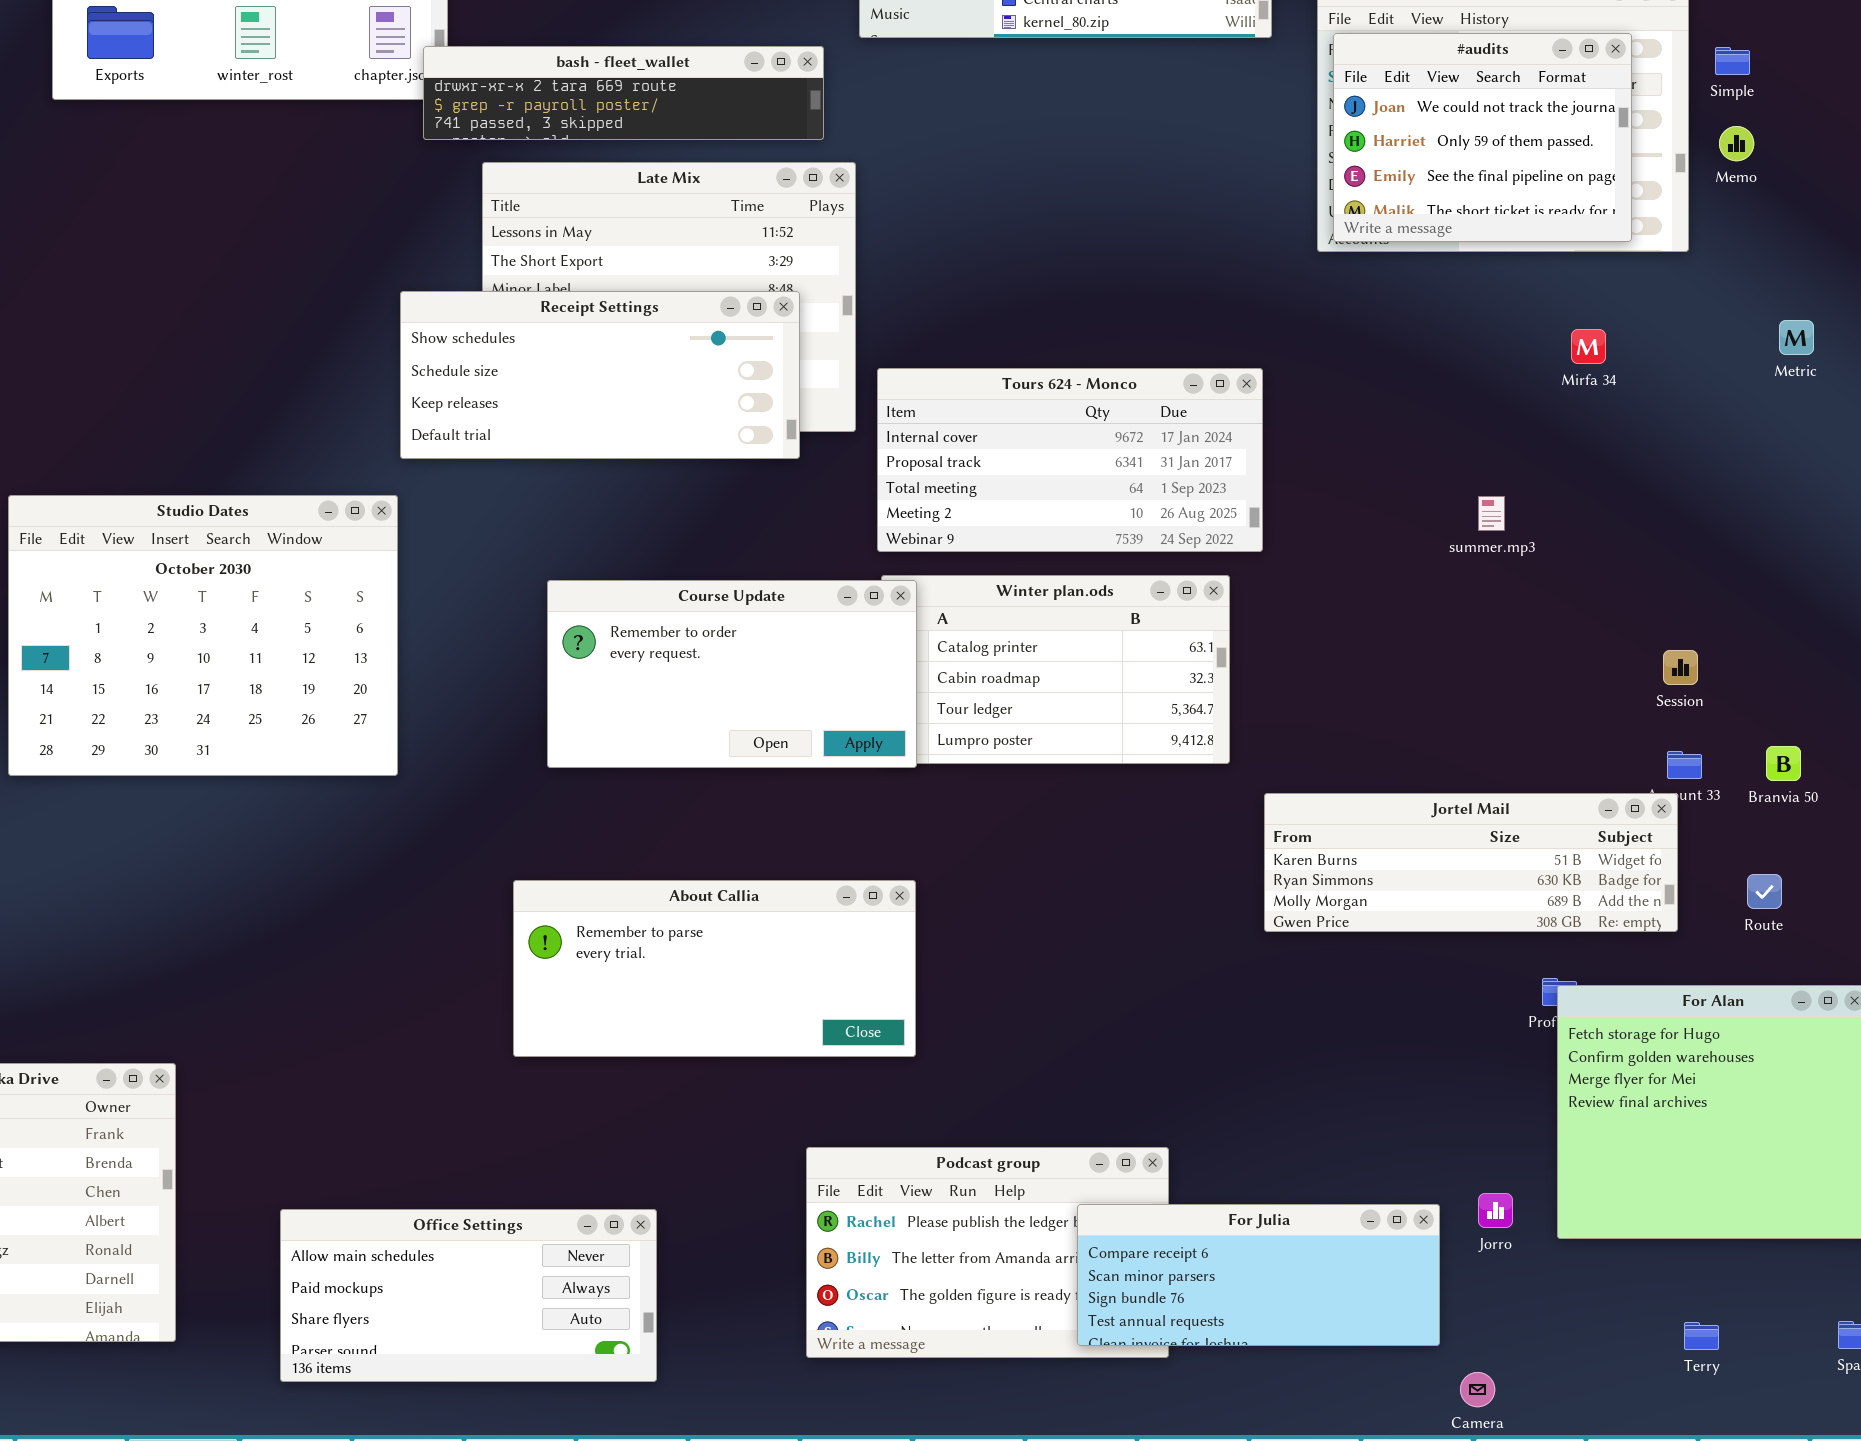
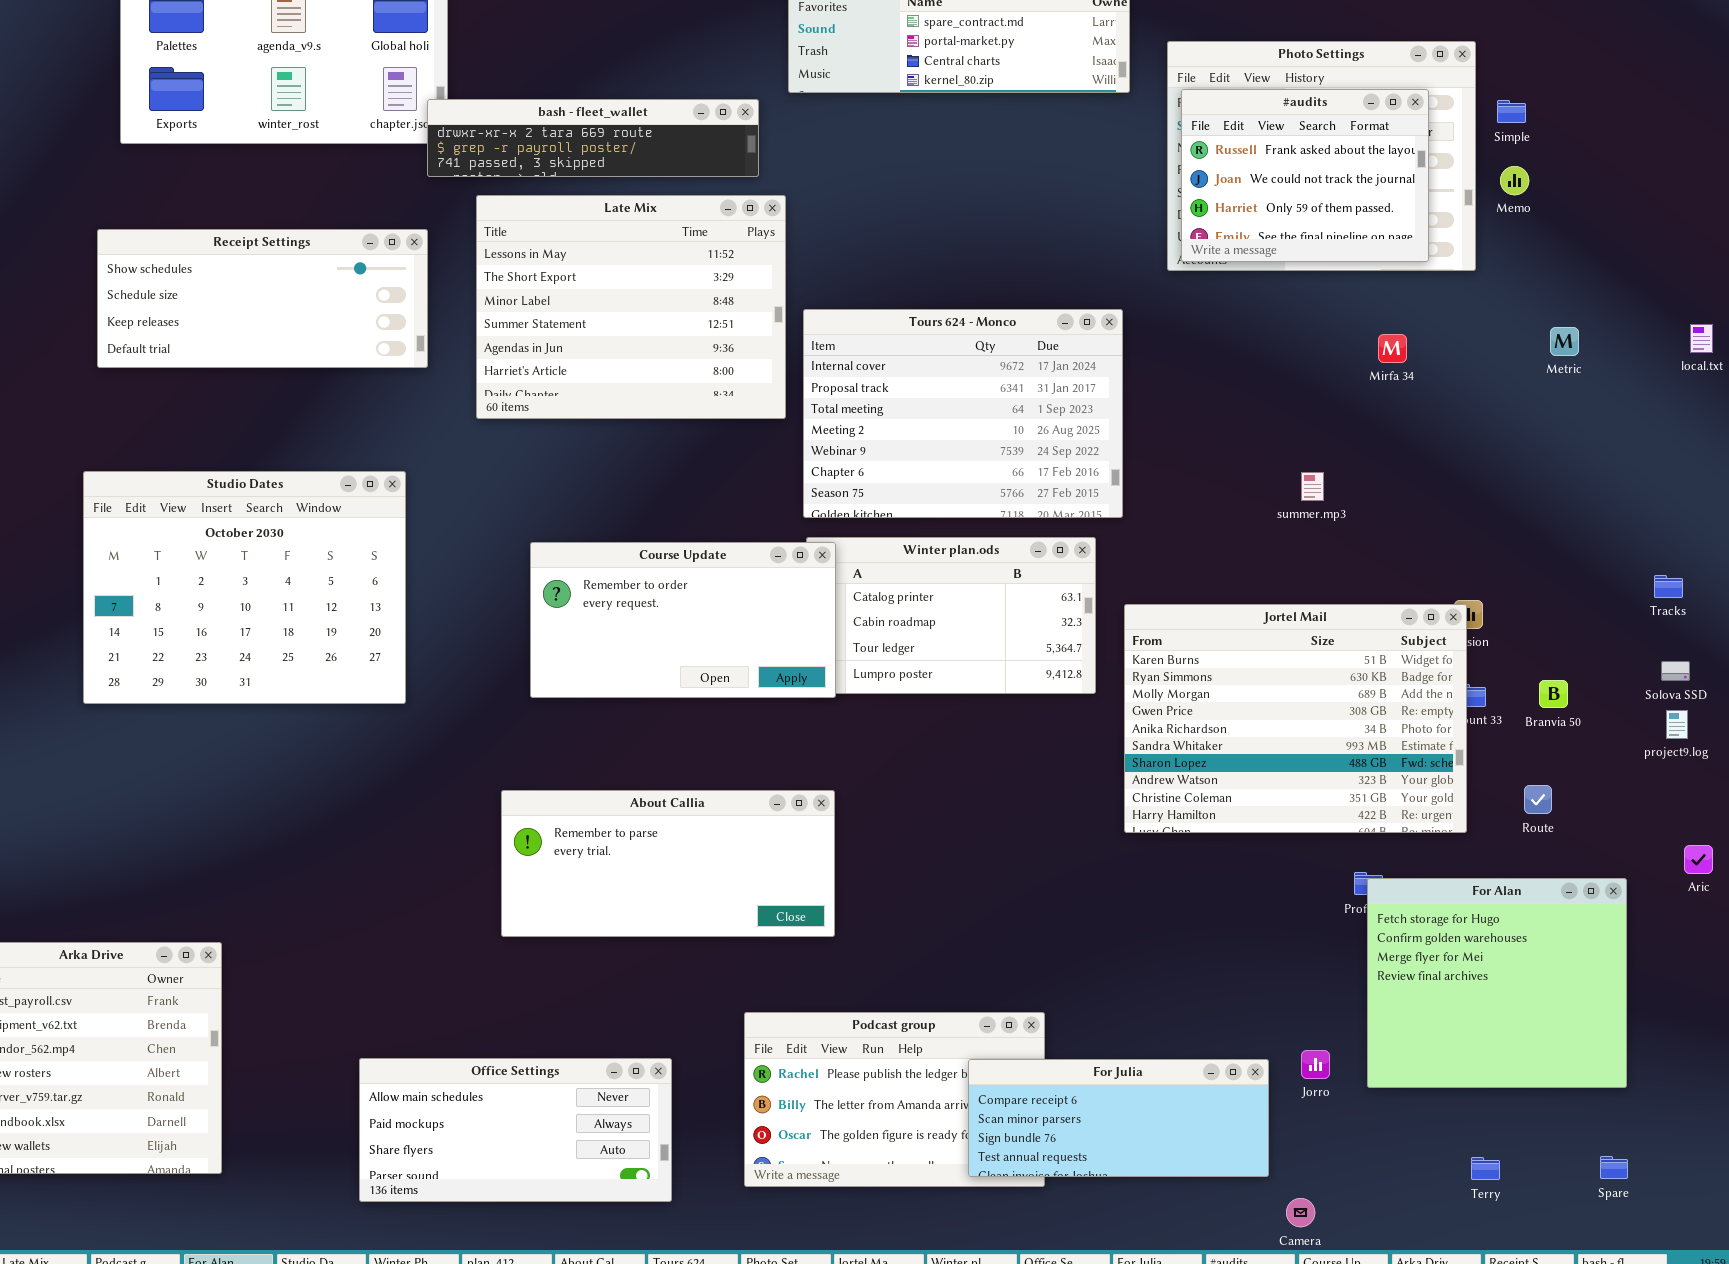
#audits: [1333,33,1632,242] -> [1181,89,1429,262], scrolled up 1 row
Receipt Settings: [400,291,800,459] -> [97,229,428,368], moved
Tours 624 - Monco: [877,368,1263,552] -> [803,309,1123,518], resized
Jortel Mail: [1264,793,1678,932] -> [1124,604,1467,833], resized
Office Settings: [280,1209,657,1382] -> [359,1058,672,1202], moved

